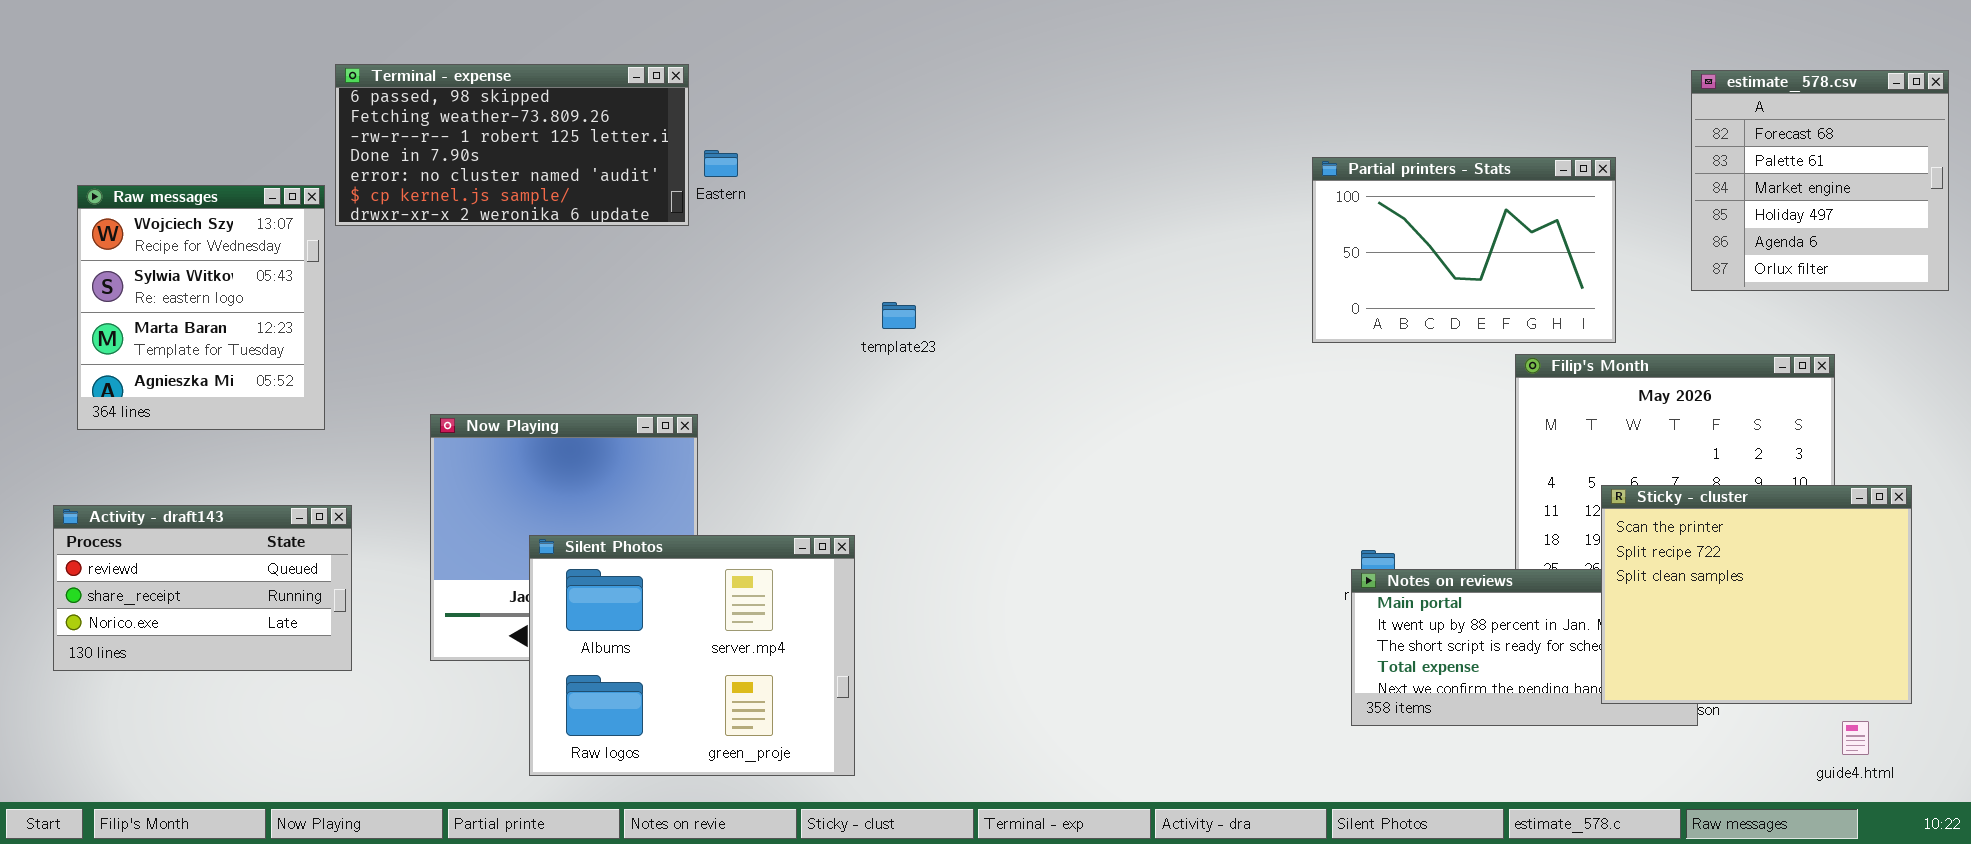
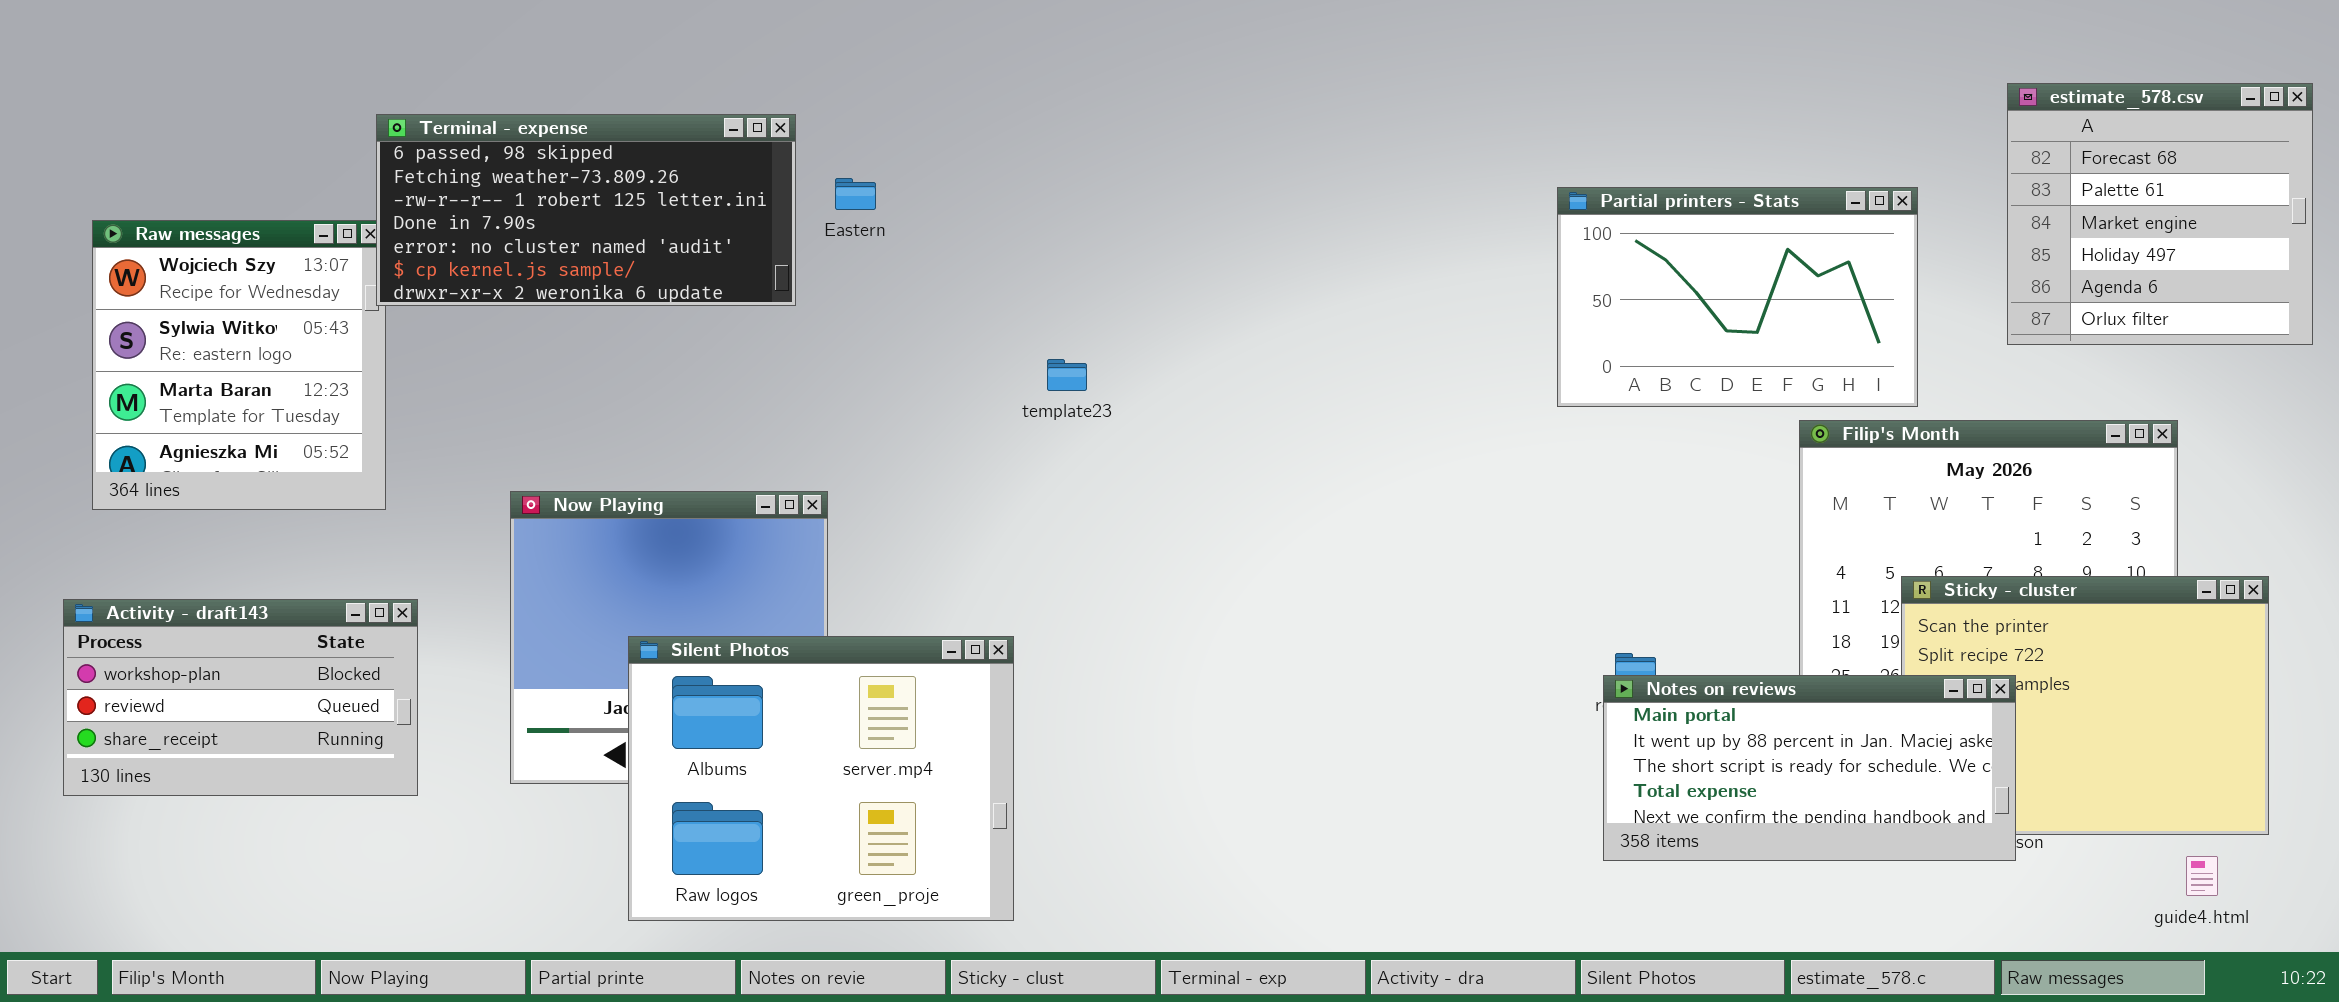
Terminal - expense: [335,64,689,226] -> [376,114,796,306], moved
Activity - draft143: [53,505,352,671] -> [63,599,418,796], scrolled up 1 row
Notes on reviews: [1351,569,1698,726] -> [1603,675,2016,861], raised

